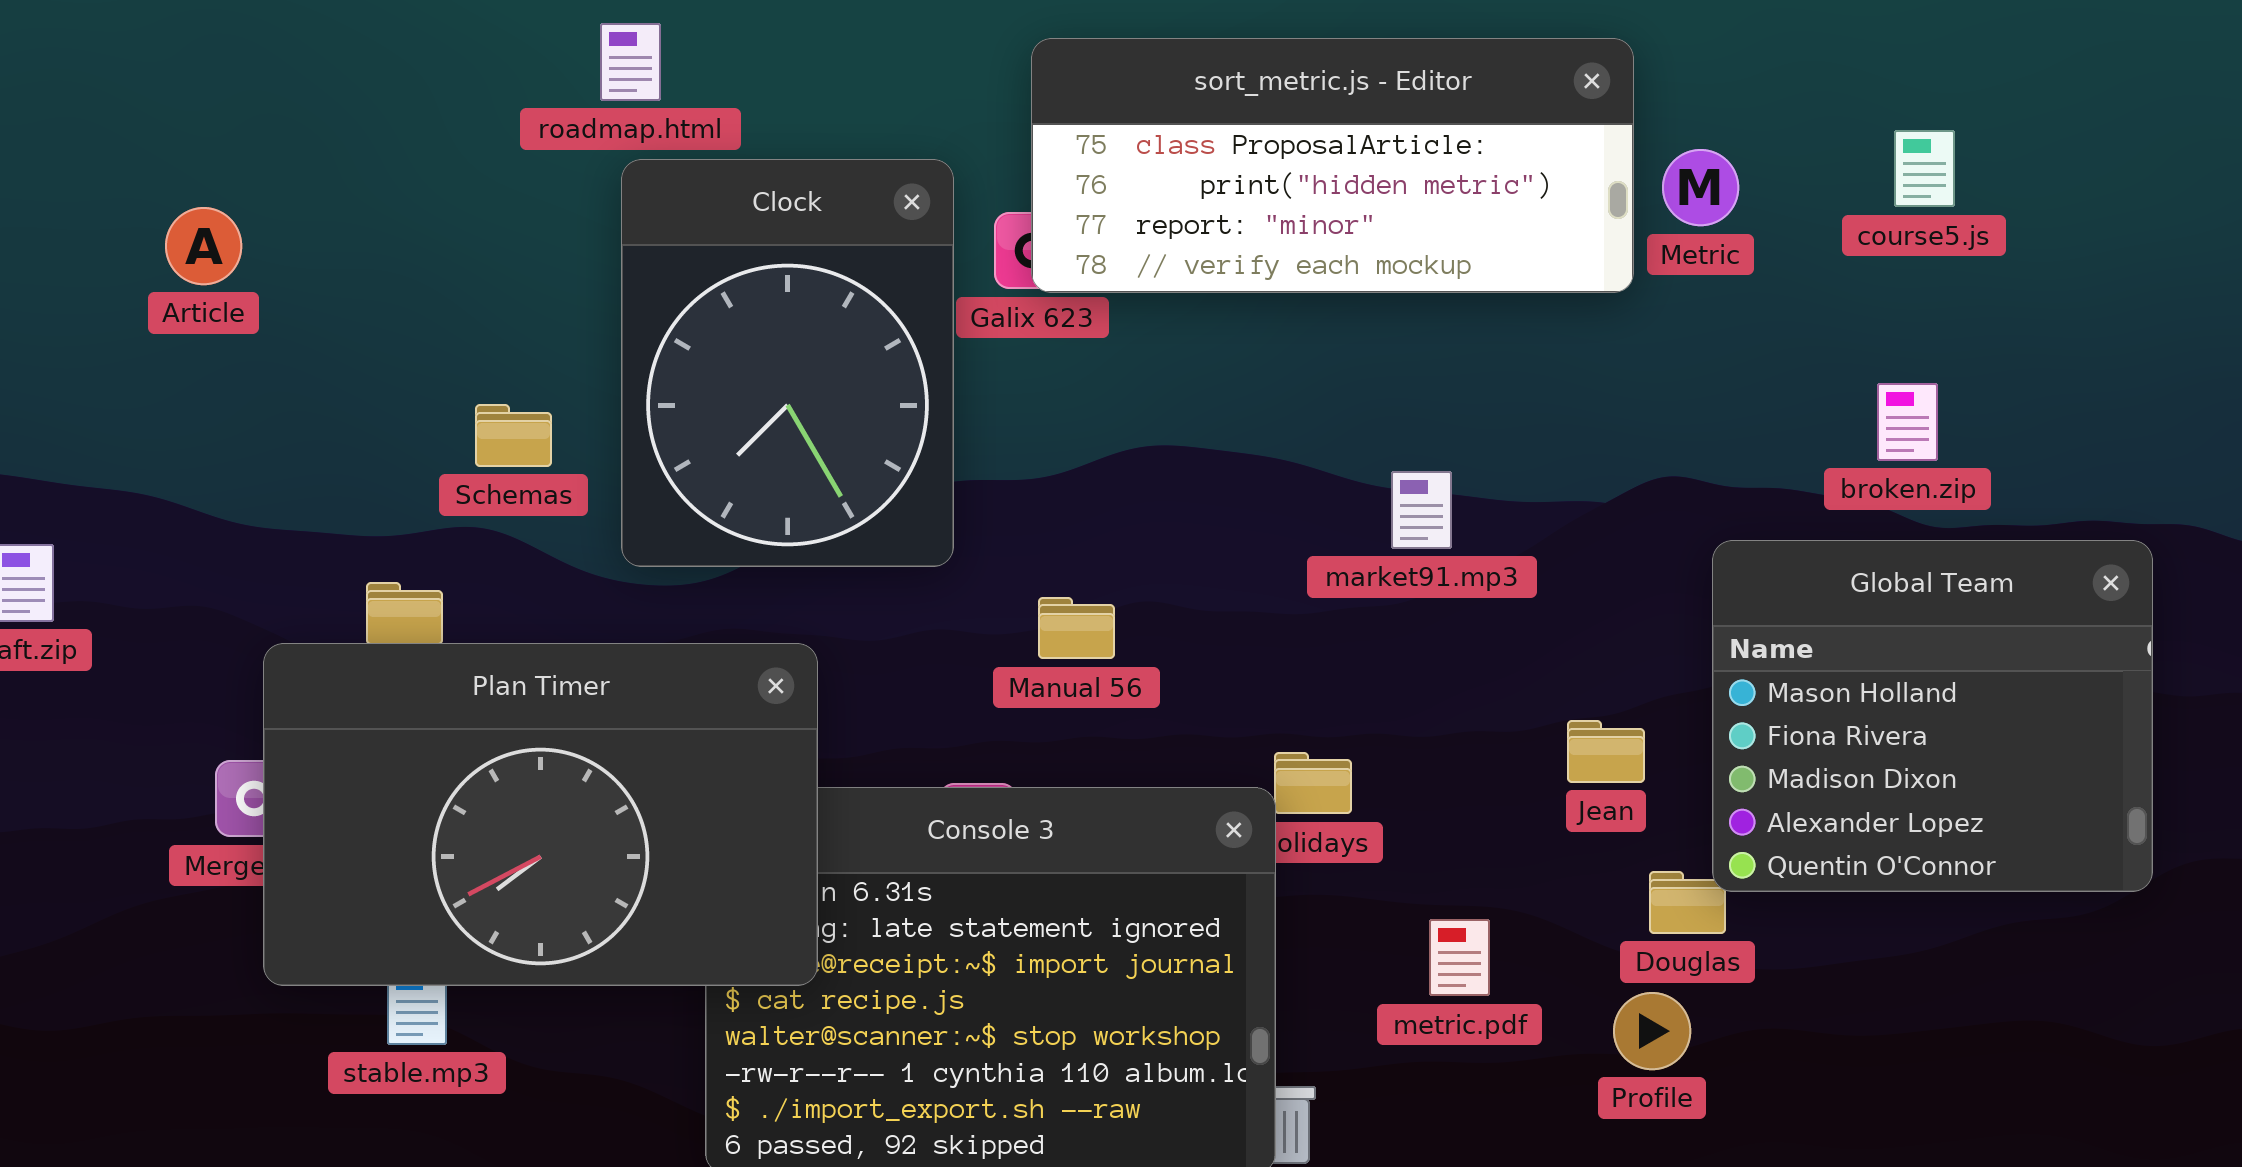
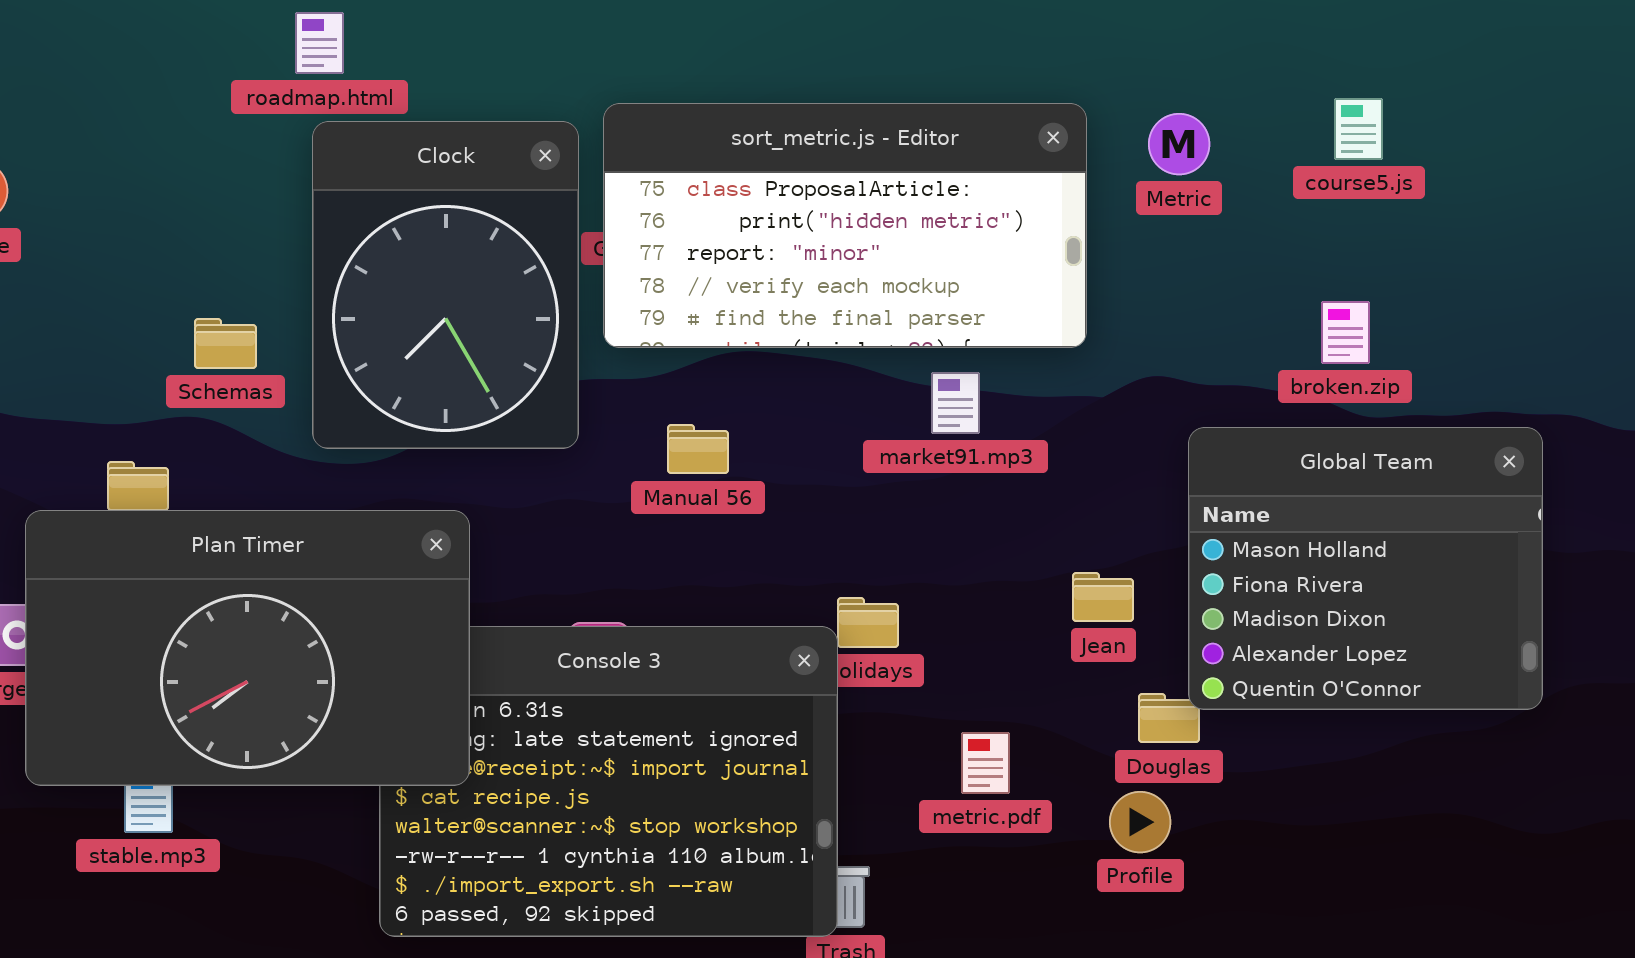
sort_metric.js - Editor: [1031,38,1634,293] -> [603,103,1087,348], moved, resized
Manual 56: [1038,597,1115,659] -> [667,424,729,474], moved

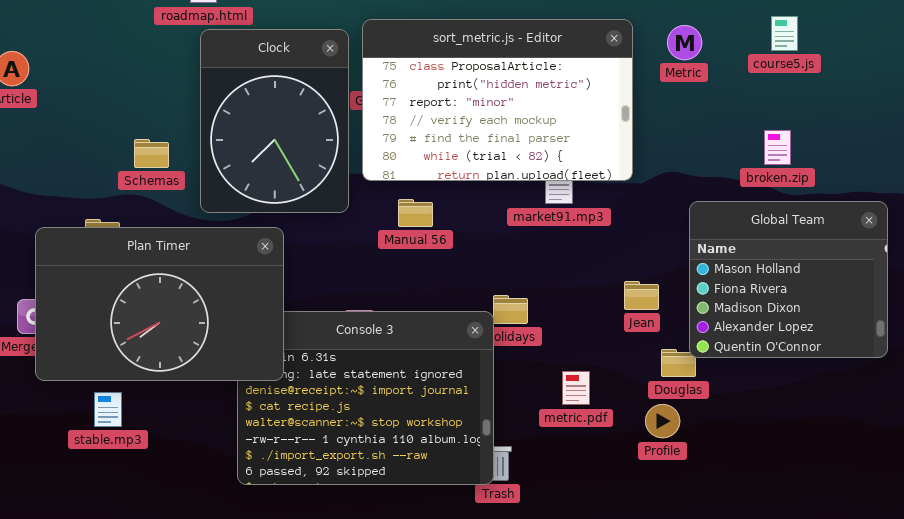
sort_metric.js - Editor: [603,103,1087,348] -> [362,19,633,181], resized
Plan Timer: [25,510,470,786] -> [35,227,284,381], moved

